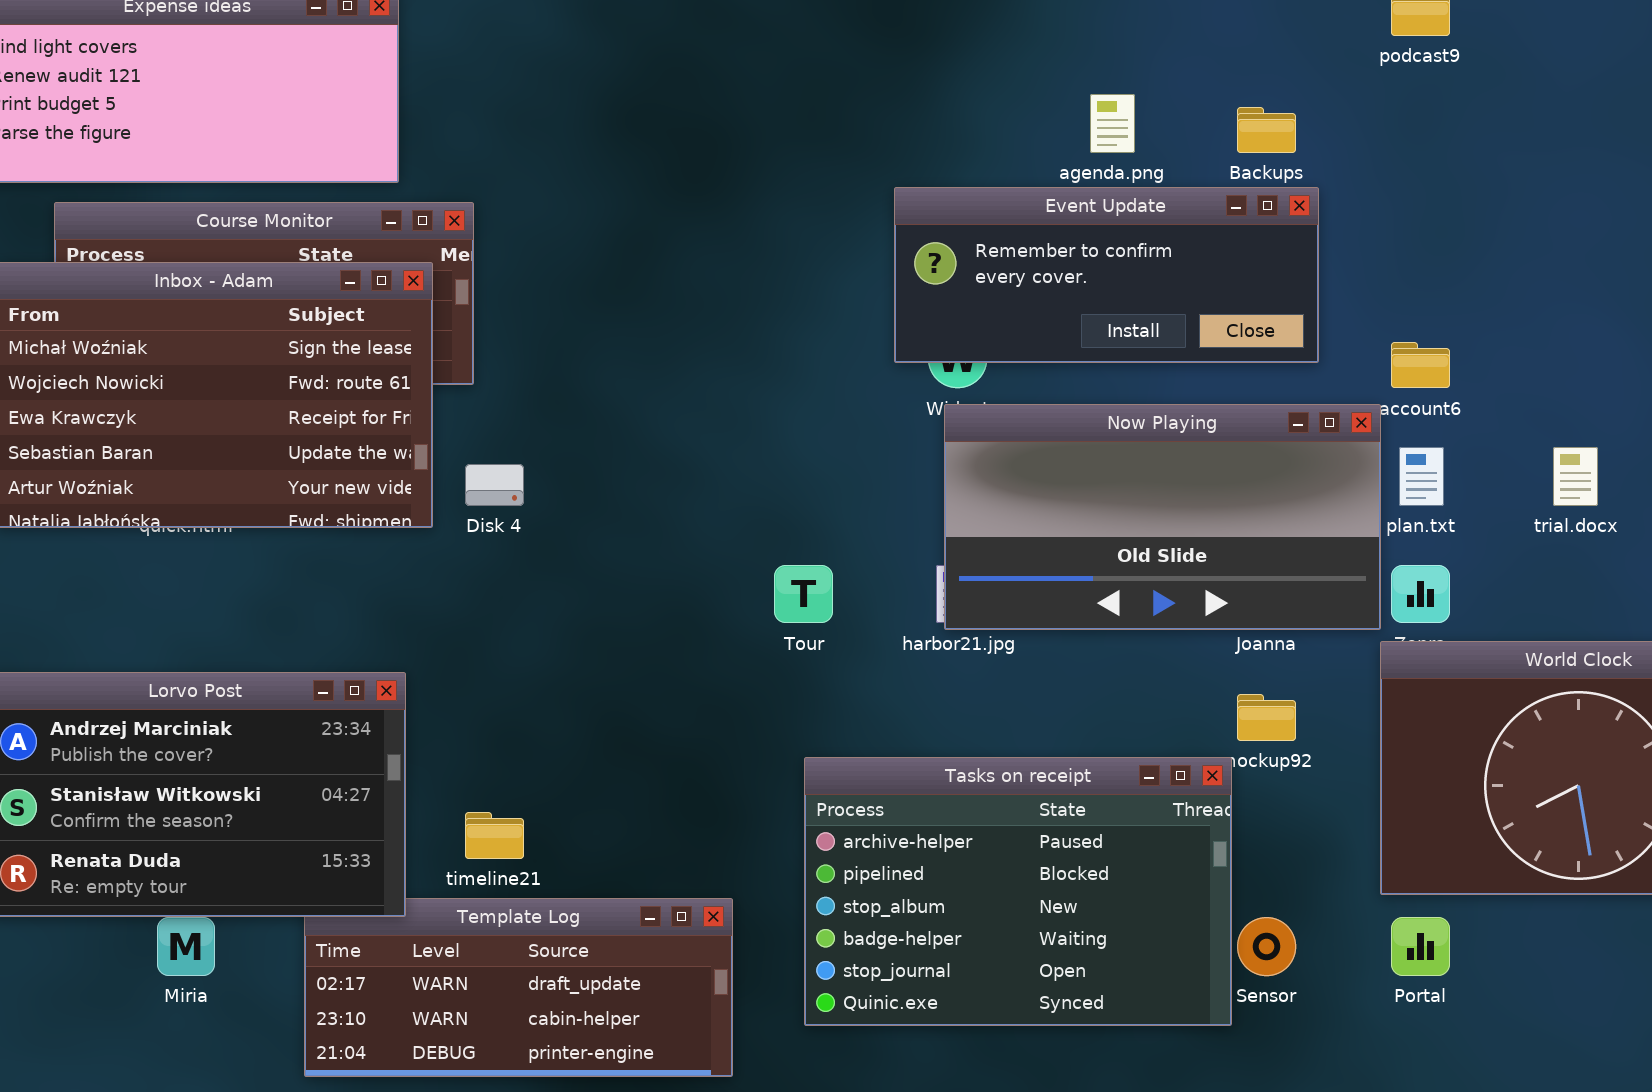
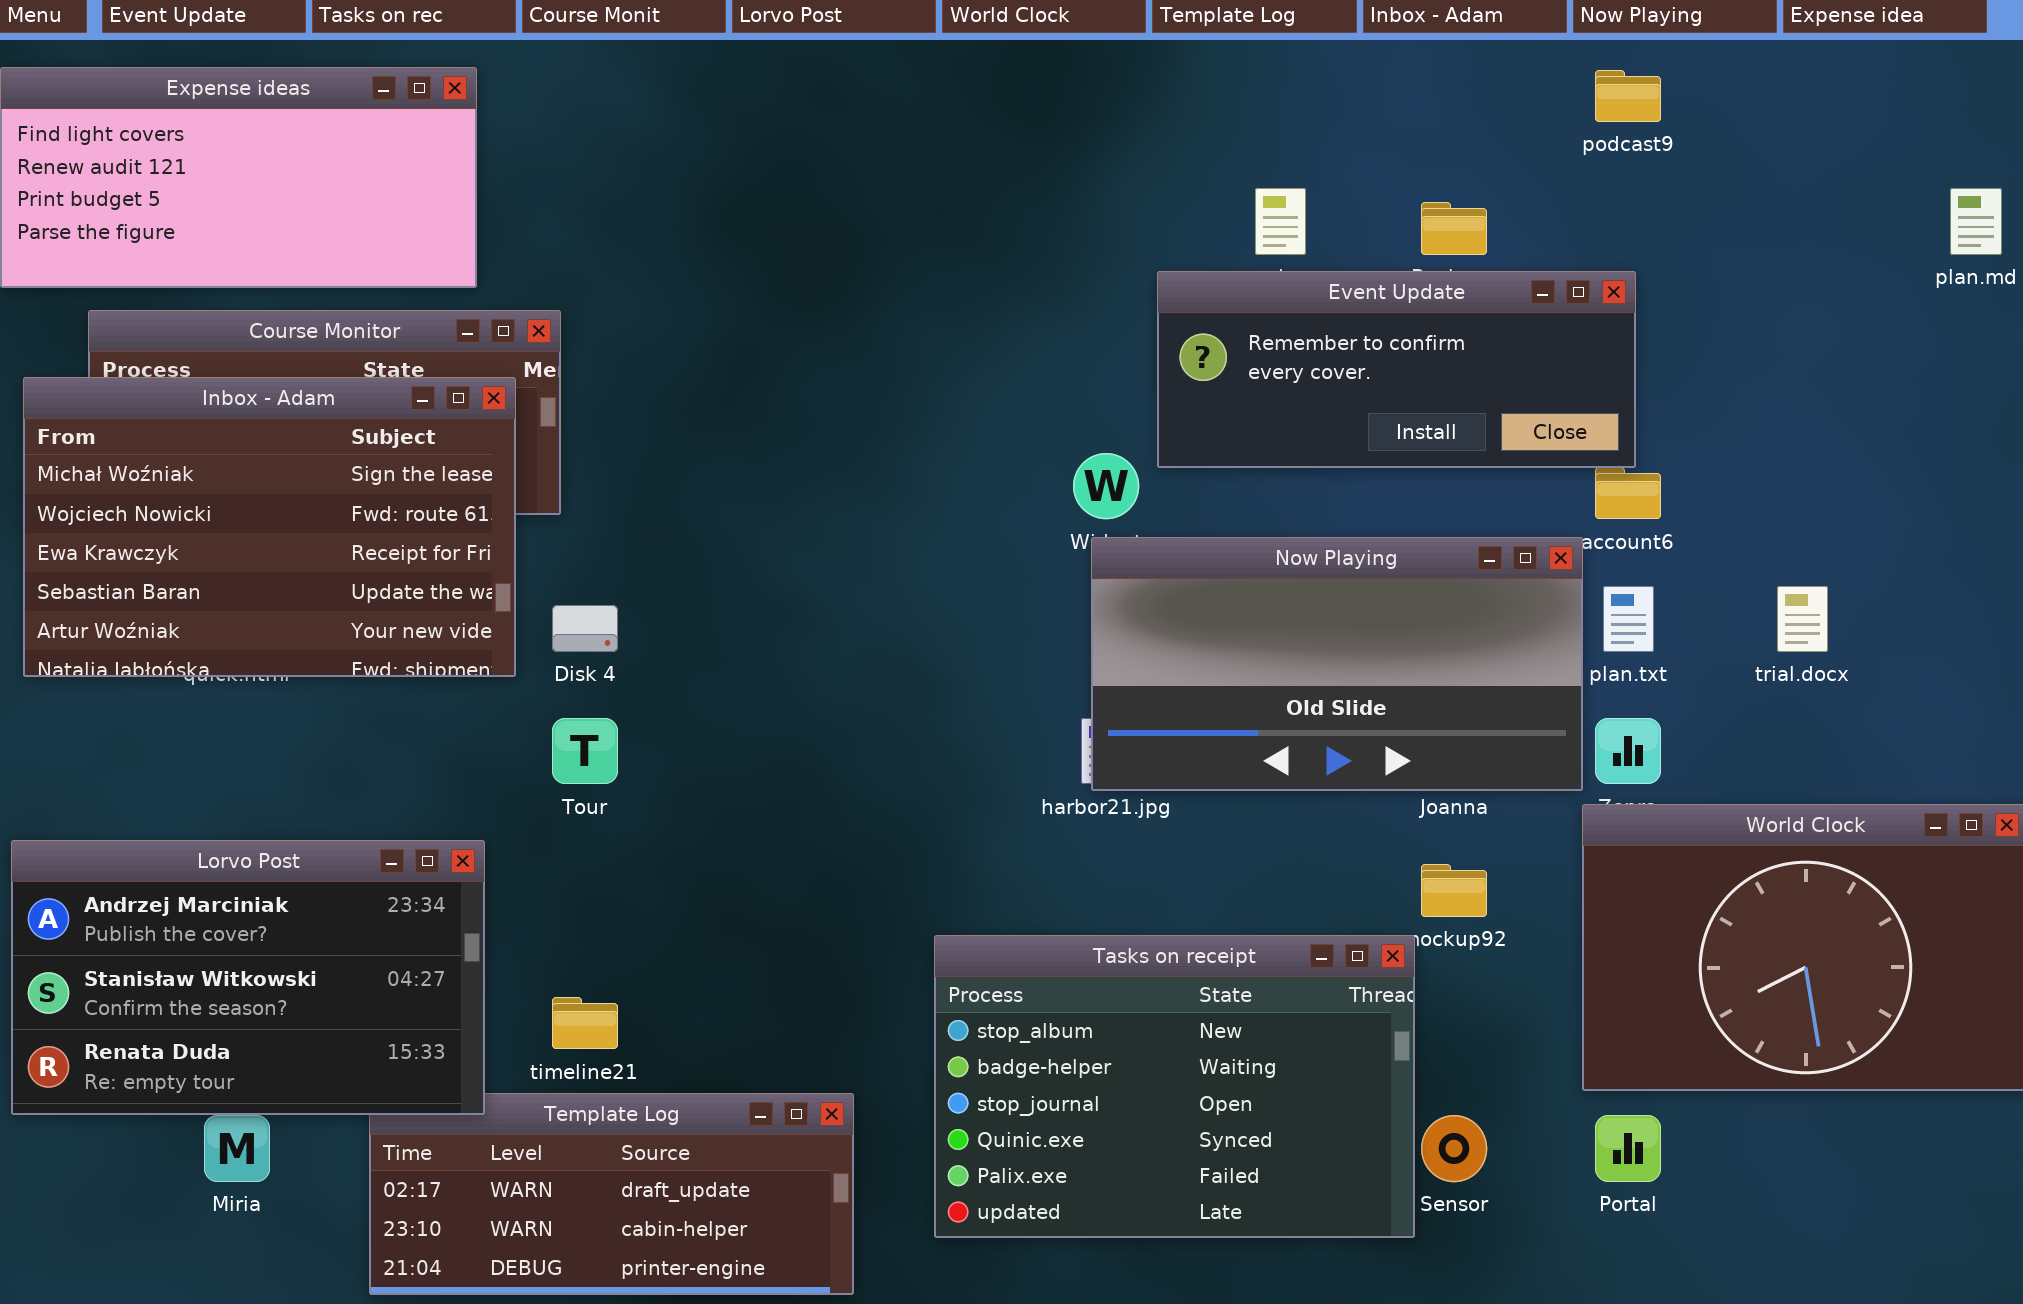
Event Update: [894,187,1319,363] -> [1157,271,1636,468], moved
Tour: [774,565,833,623] -> [552,718,618,784], moved
Tasks on receipt: [804,757,1232,1026] -> [934,935,1415,1238], scrolled down 2 rows

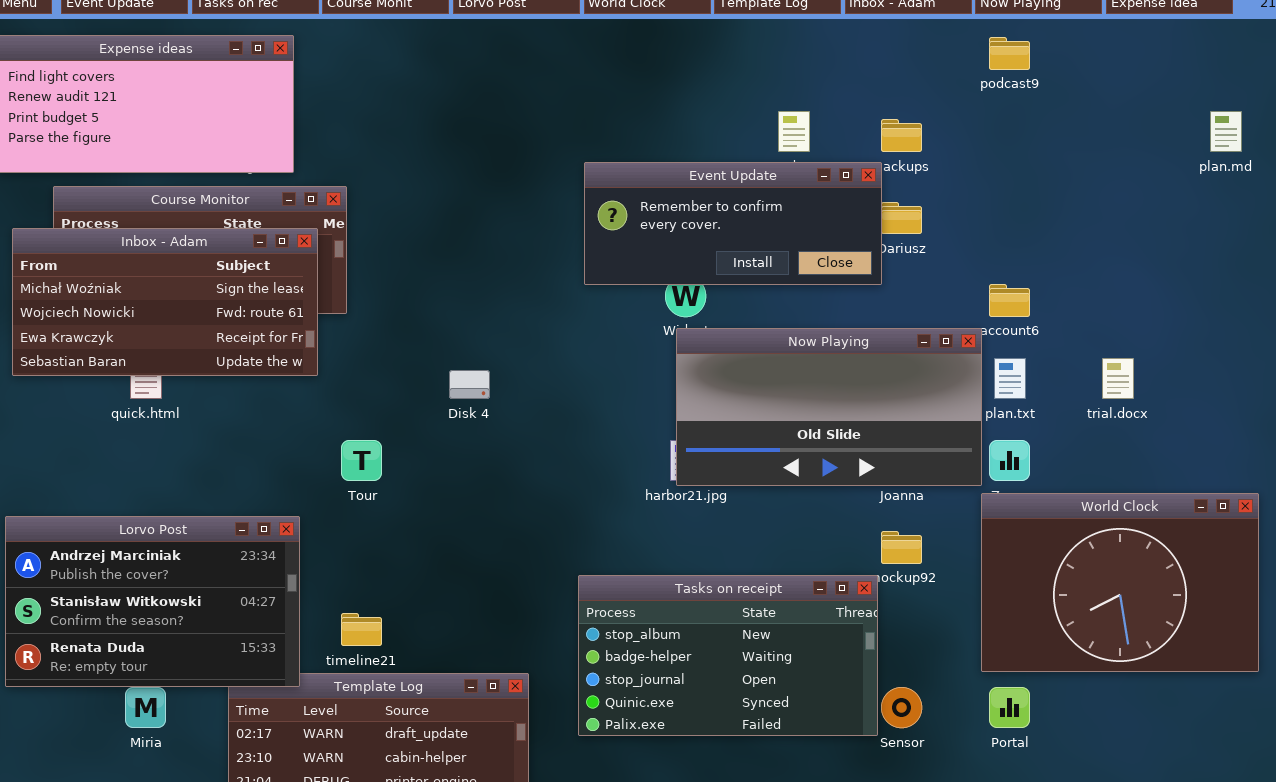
Event Update: [1157,271,1636,468] -> [584,162,882,285], moved
Inbox - Adam: [23,377,516,677] -> [12,228,318,376], resized
Disk 4: [552,605,618,652] -> [449,370,490,399], moved
Tasks on receipt: [934,935,1415,1238] -> [578,575,878,736], resized

